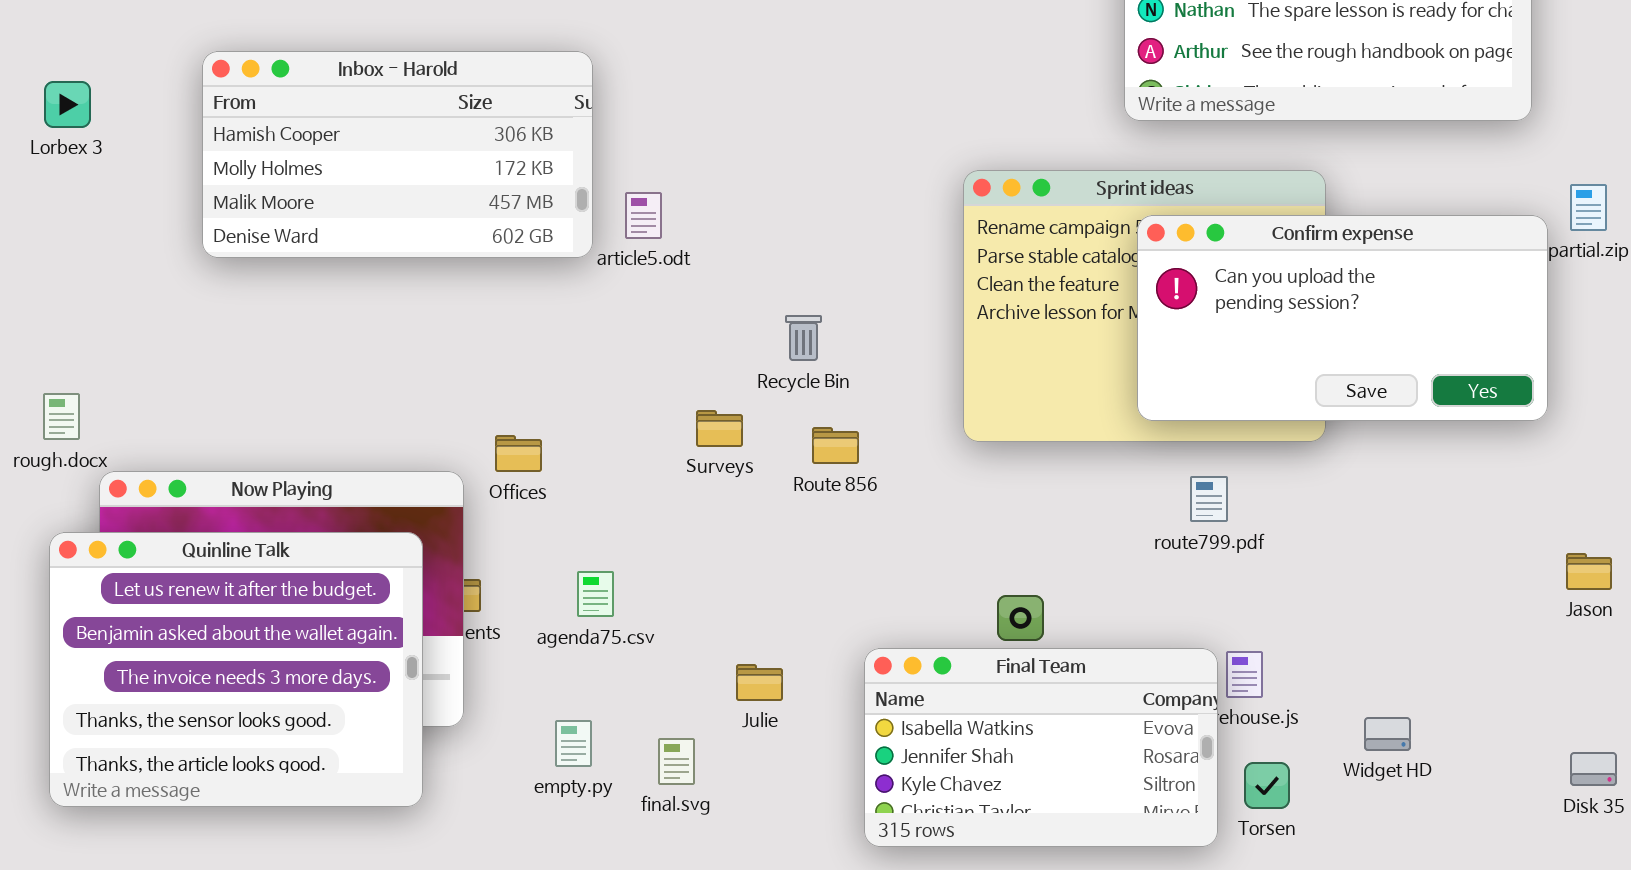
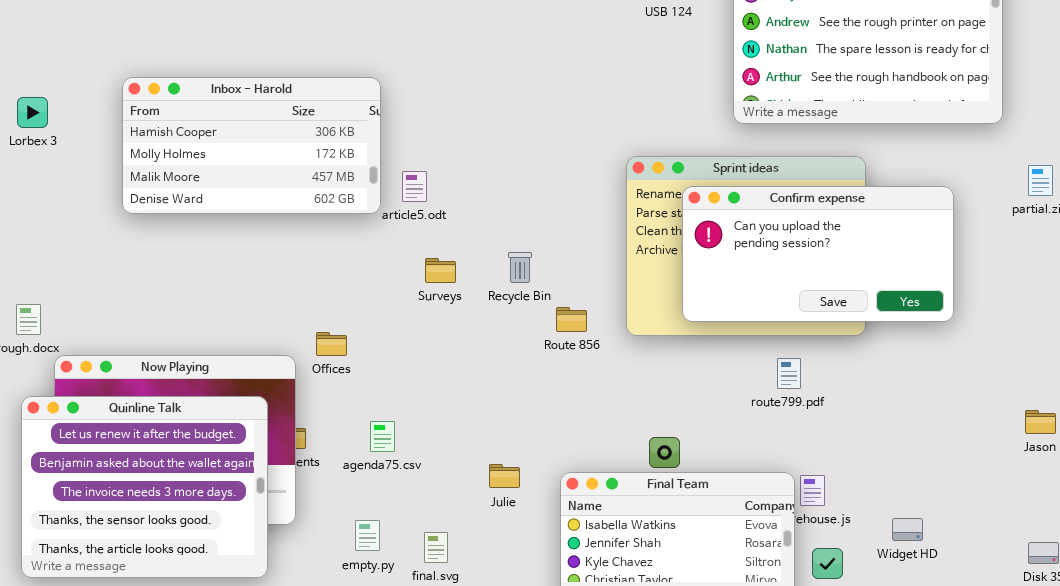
Confirm expense: [1137,215,1548,421] -> [682,186,954,322], moved
Surveys: [696,410,743,447] -> [425,258,456,283], moved
Route 856: [812,427,859,464] -> [556,307,587,332], moved
Julie: [736,664,783,701] -> [489,464,520,488], moved

